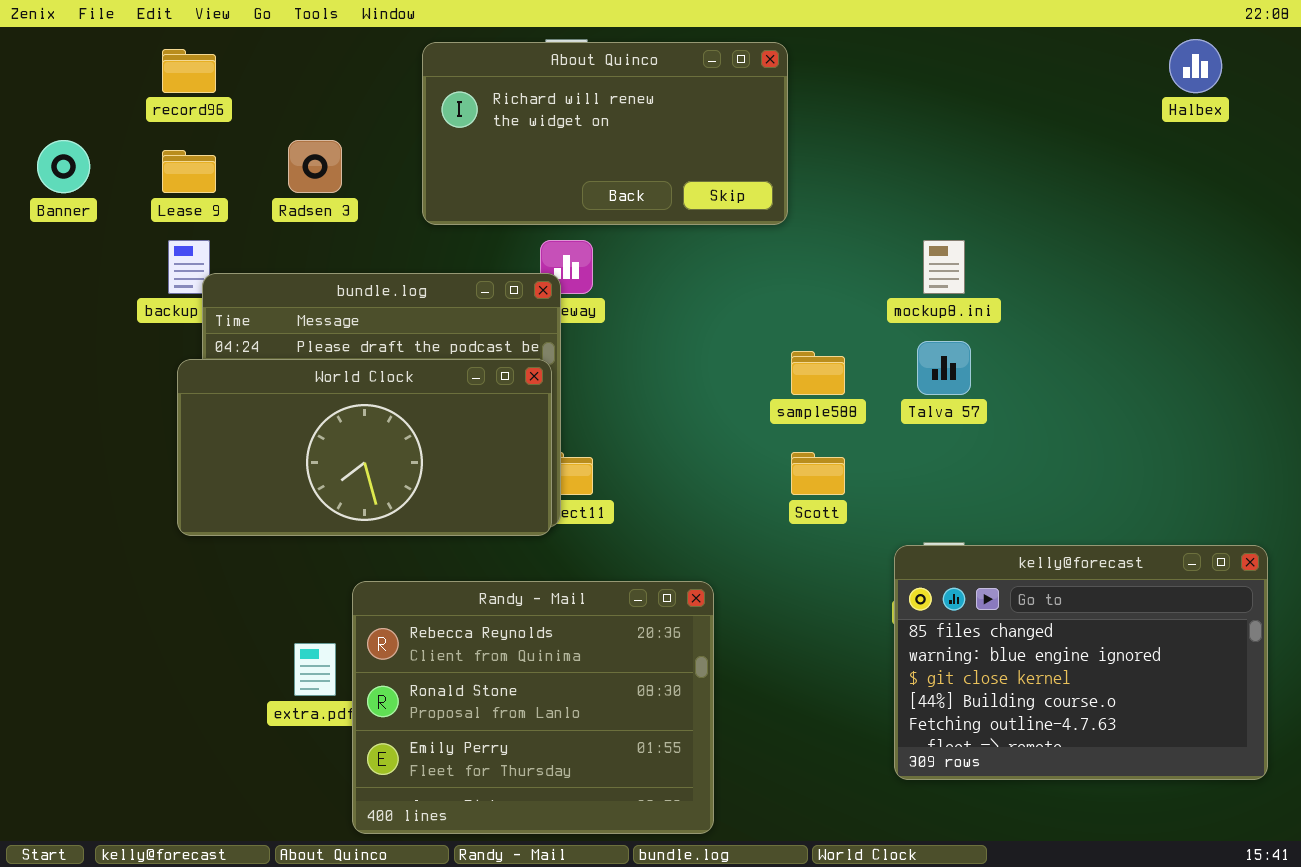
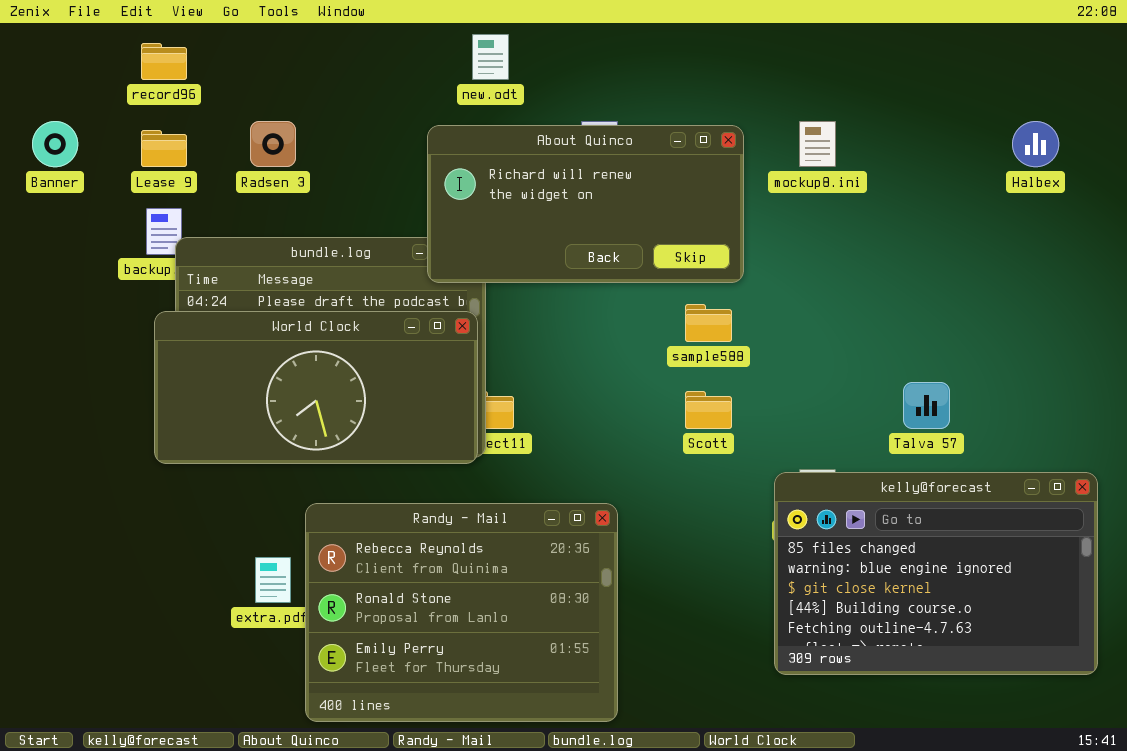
Halbex: [1169,39,1222,93] -> [1012,121,1059,167], moved
About Quinco: [422,42,788,225] -> [427,125,744,283], moved
mockup8.ini: [923,240,965,294] -> [799,121,836,167], moved
Talva 57: [917,341,971,395] -> [903,382,950,429], moved

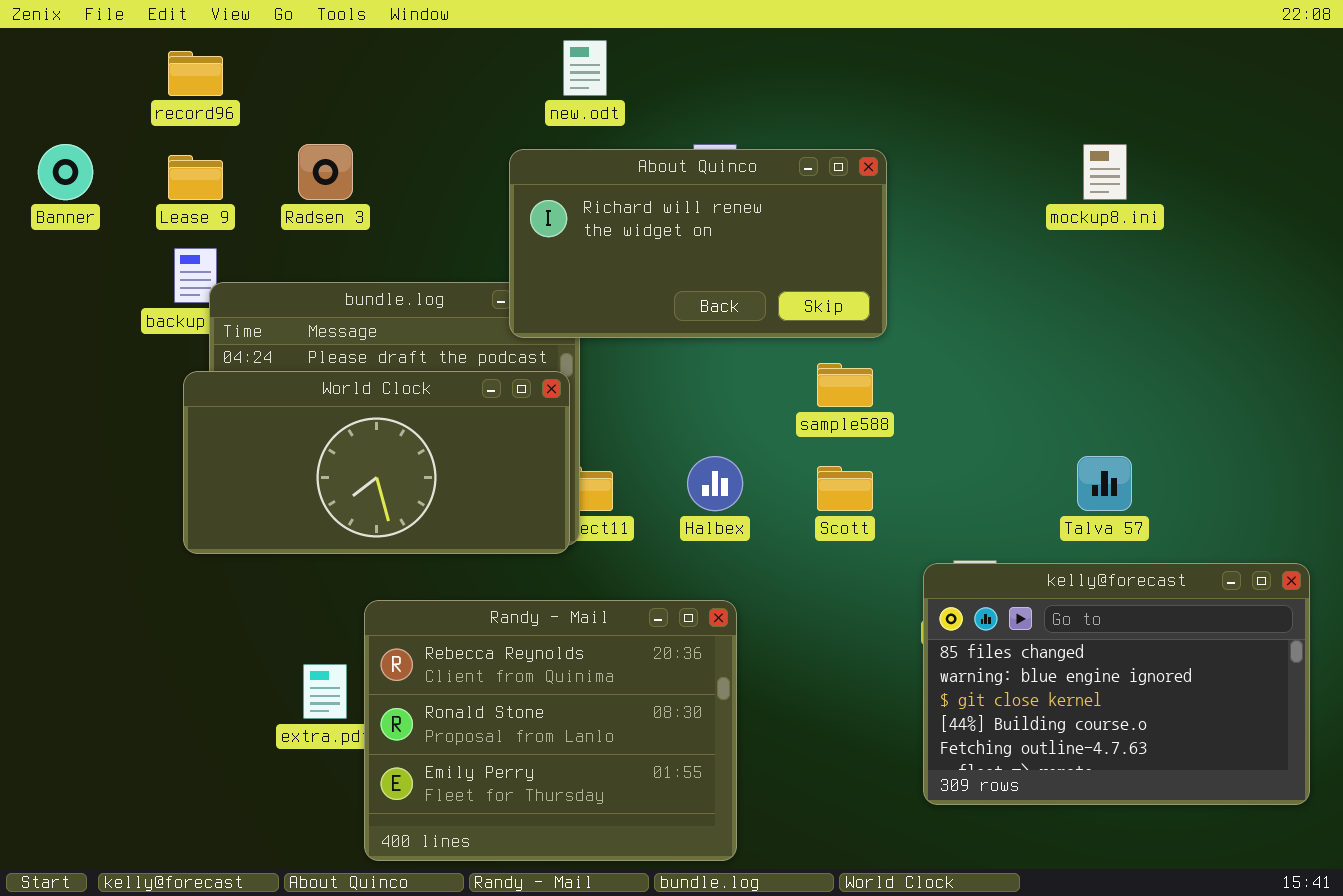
mockup8.ini: [799,121,836,167] -> [1083,144,1127,200], moved
Halbex: [1012,121,1059,167] -> [687,456,743,511], moved

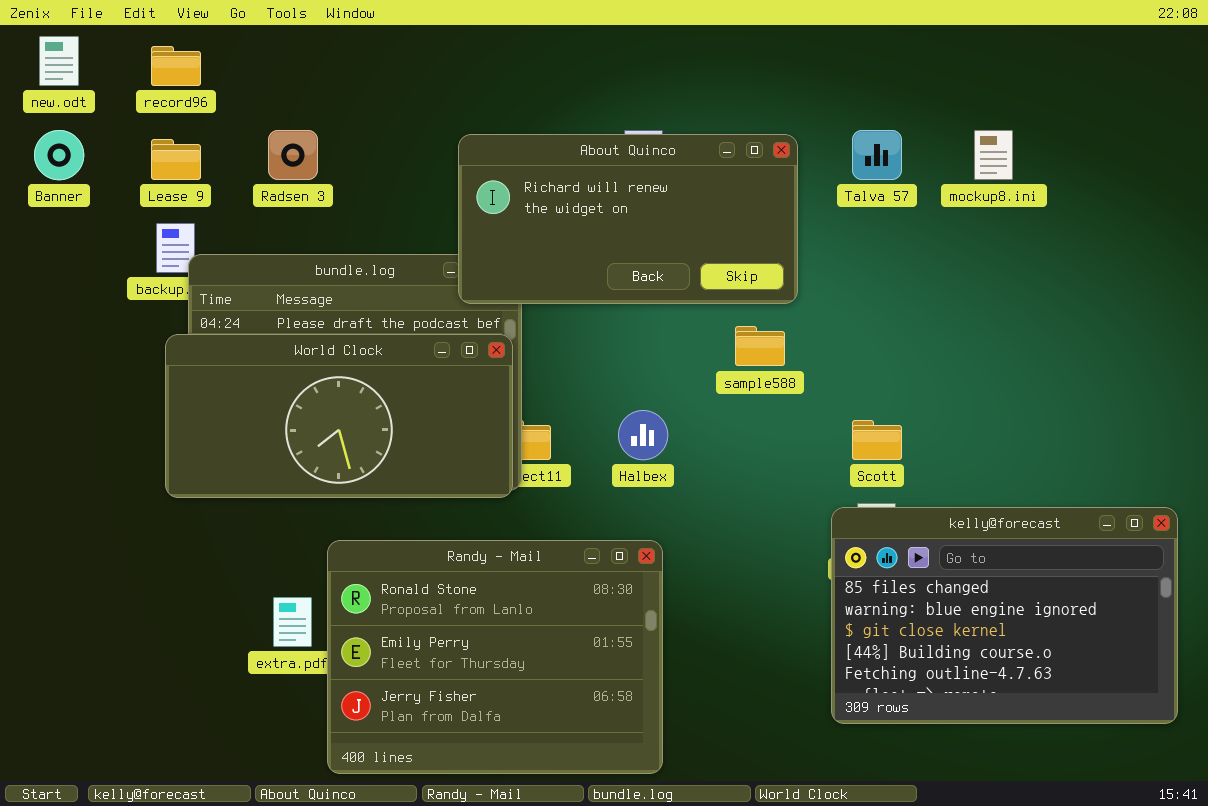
new.odt: [563,40,607,96] -> [39,36,79,86], moved
Talva 57: [1077,456,1132,511] -> [852,130,902,180], moved
Scott: [817,466,873,511] -> [852,420,902,460], moved
Randy - Mail: [364,600,737,861] -> [327,540,663,774], scrolled down 1 row

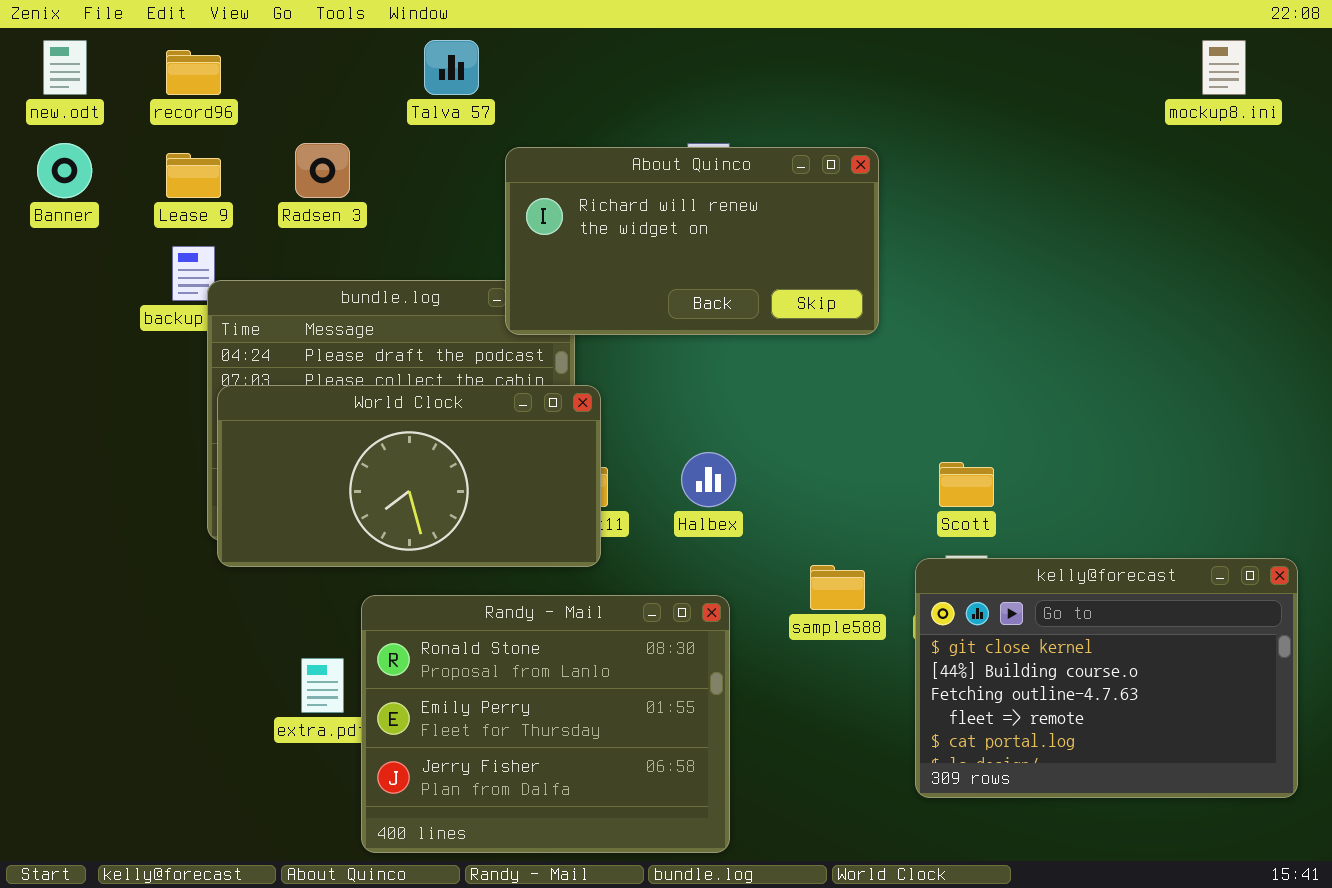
Talva 57: [852,130,902,180] -> [424,40,479,95], moved
mockup8.ini: [974,130,1013,180] -> [1202,40,1246,95], moved
sample588: [735,326,785,366] -> [810,565,865,610], moved
World Clock: [165,334,513,498] -> [217,385,601,567], moved
kelly@forecast: [831,507,1178,724] -> [915,558,1298,798], scrolled down 2 rows

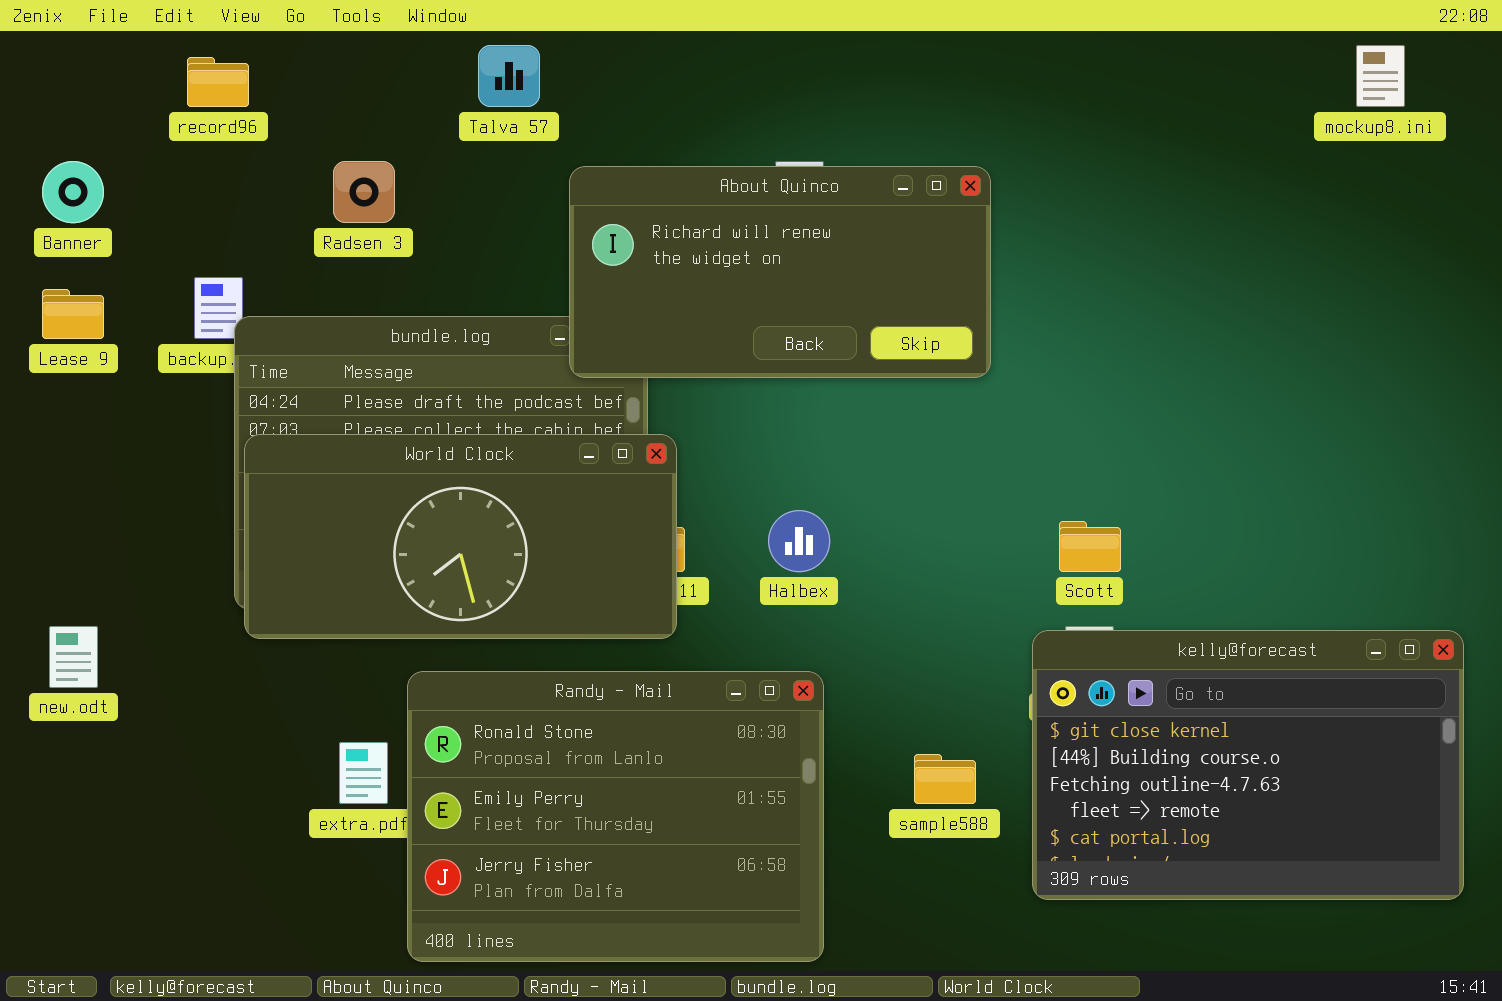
new.odt: [43,40,87,95] -> [49,626,98,688], moved
Lease 9: [166,153,221,198] -> [42,289,104,339], moved
sample588: [810,565,865,610] -> [914,754,976,804], moved

